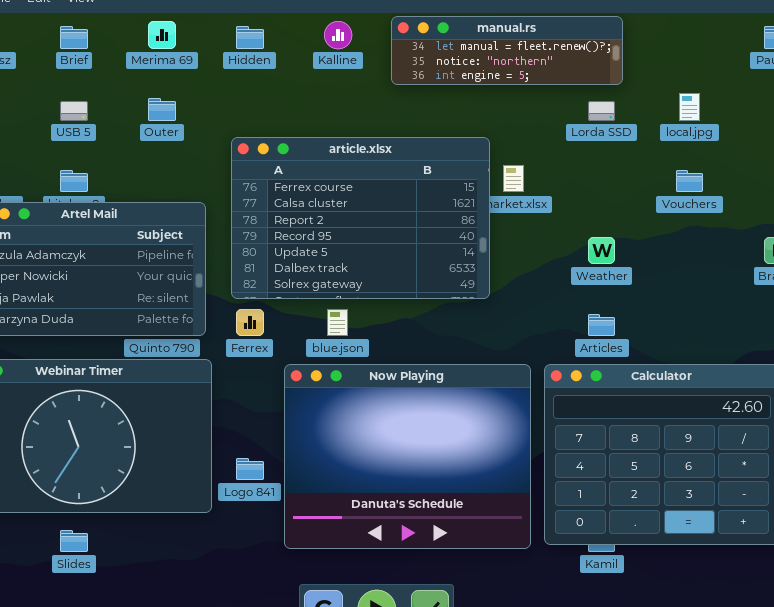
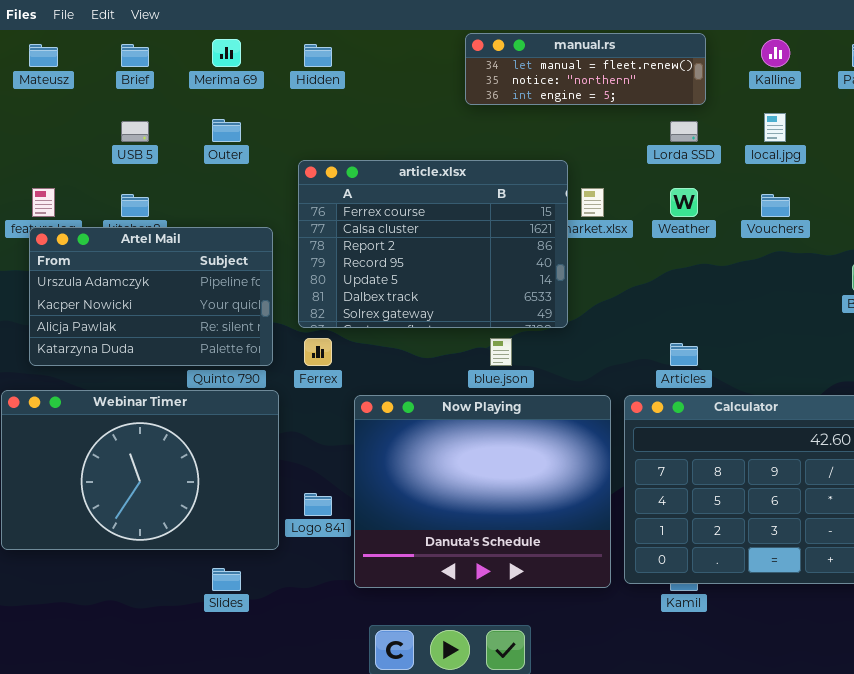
Kalline: [324,21,352,49] -> [761,39,790,67], moved
Weather: [588,237,615,264] -> [670,188,698,217], moved
blue.json: [327,309,348,336] -> [490,338,512,366], moved
Slides: [60,530,88,552] -> [212,568,241,591], moved

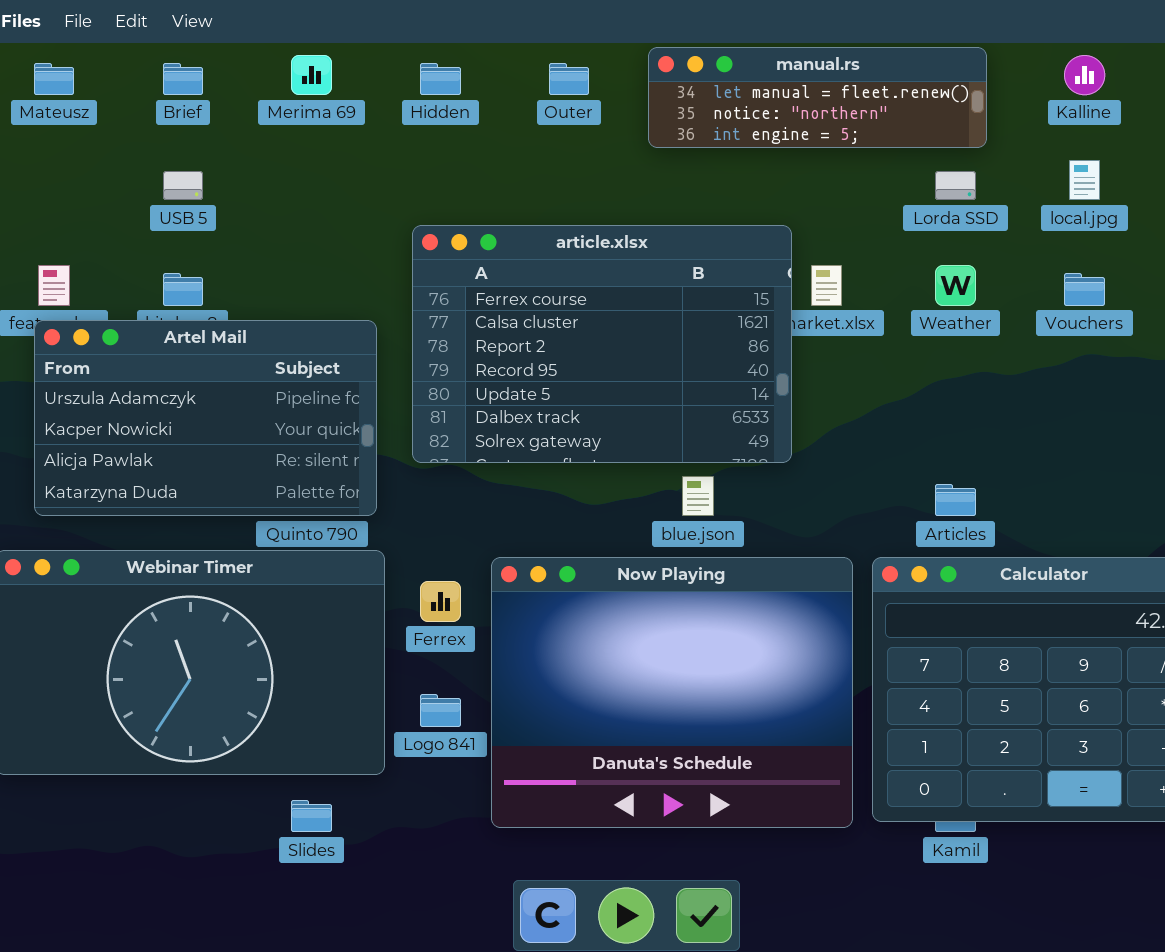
Outer: [212,119,241,142] -> [549,63,589,95], moved
Ferrex: [304,338,332,366] -> [420,581,461,622], moved

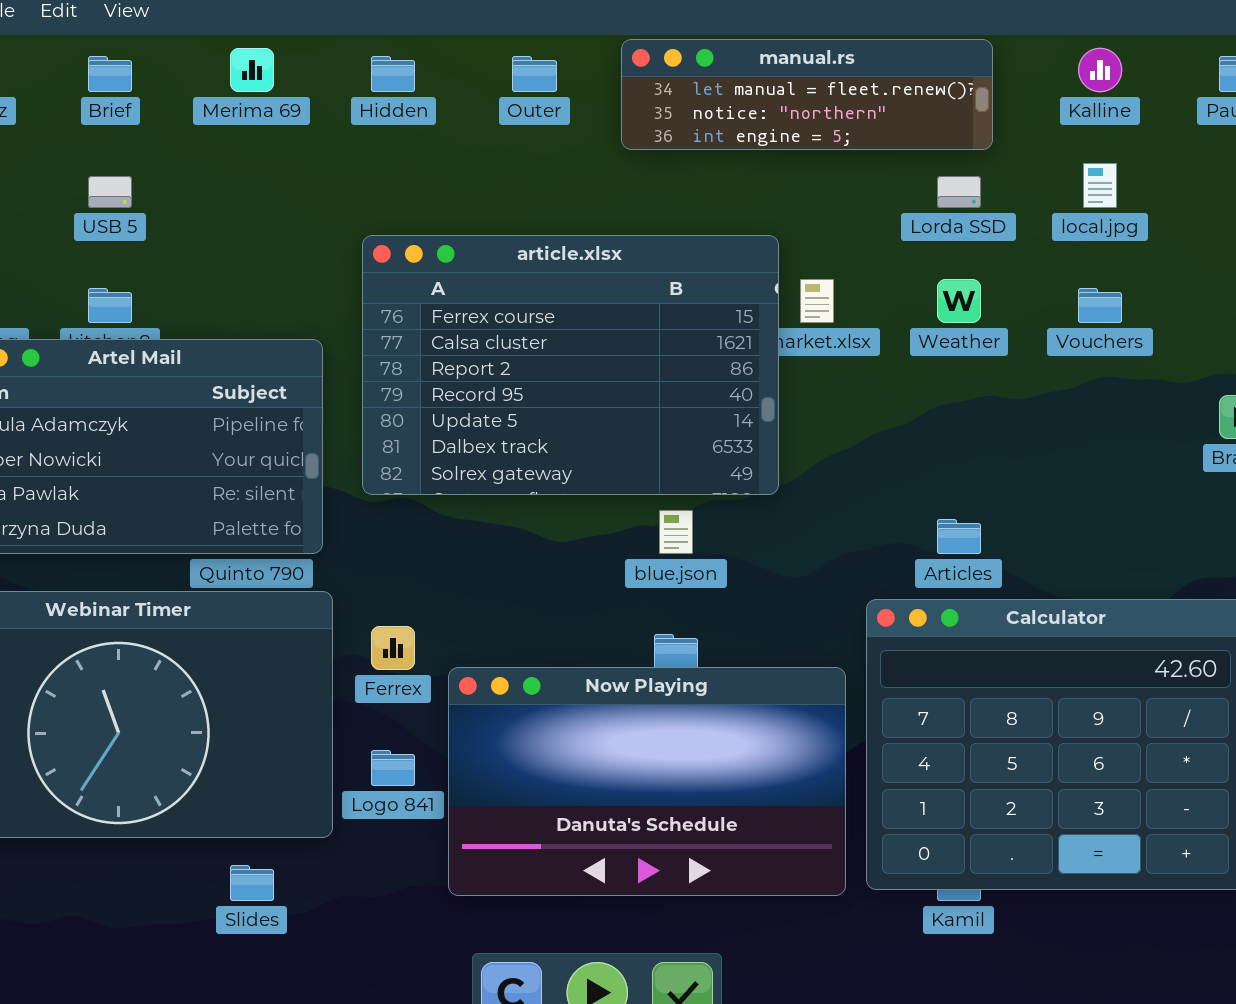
Now Playing: [491,557,853,828] -> [448,667,846,896], resized

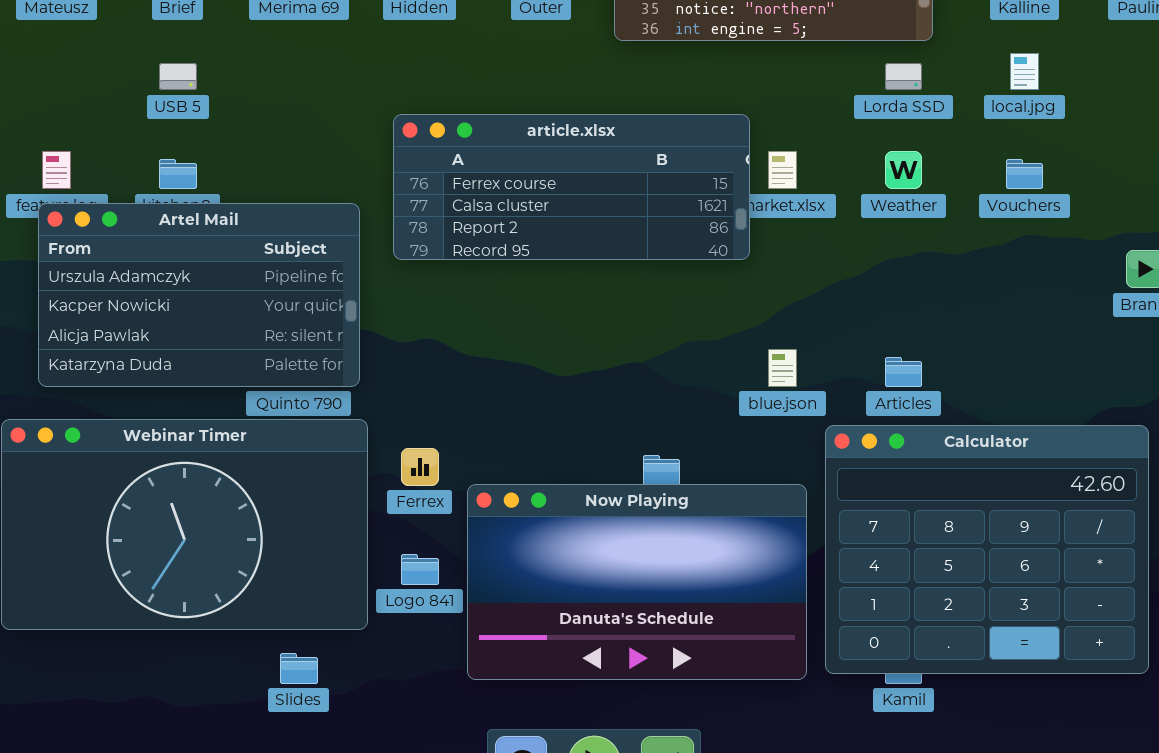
article.xlsx: [362,235,779,495] -> [393,114,750,260], resized
blue.json: [659,510,693,554] -> [768,349,797,387], moved

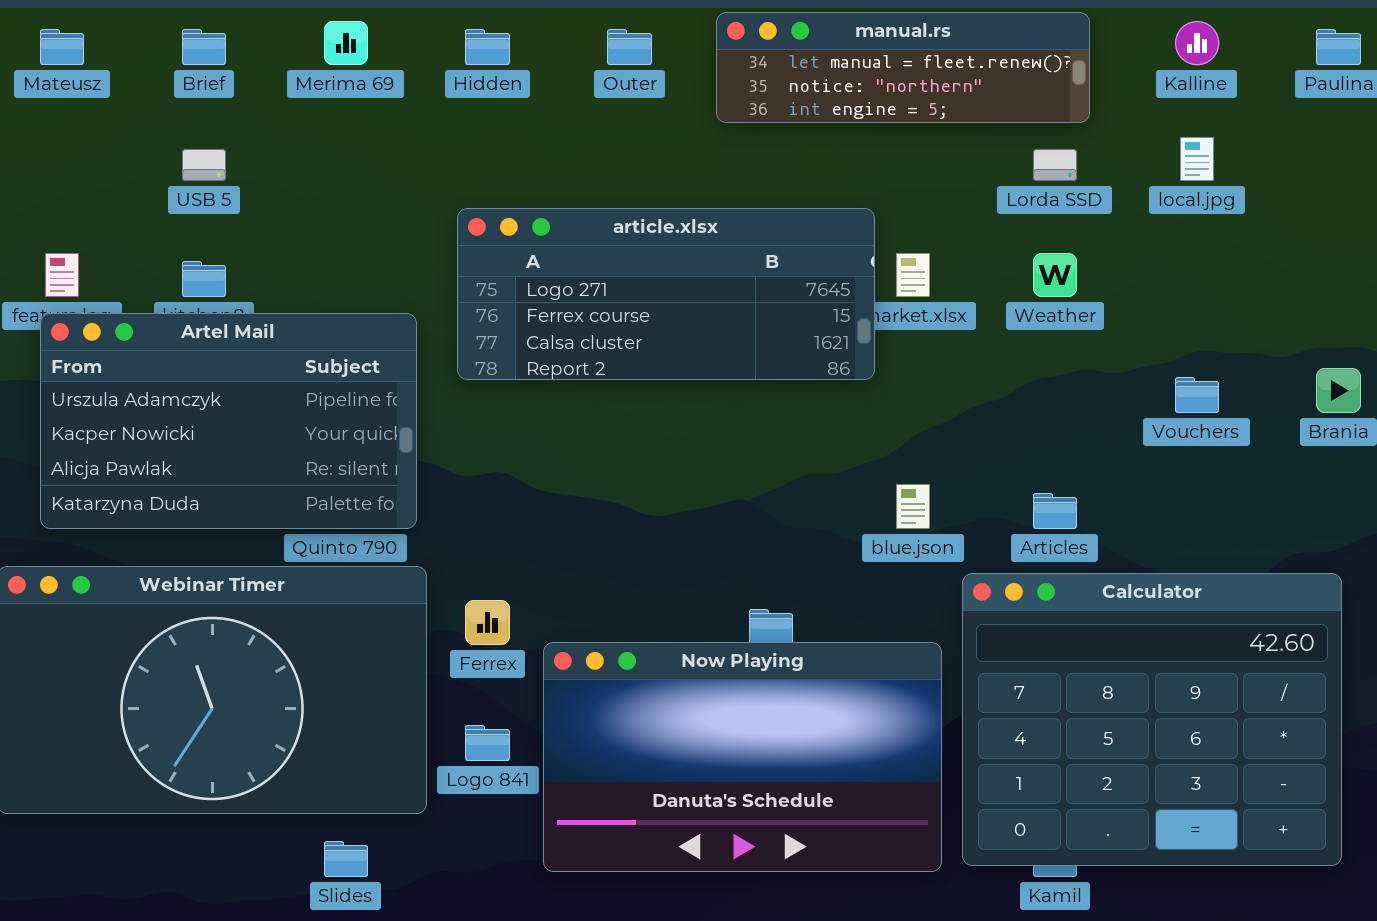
article.xlsx: [393,114,750,260] -> [457,208,875,380], scrolled up 1 row
Vouchers: [1006,159,1043,189] -> [1175,377,1219,413], moved

